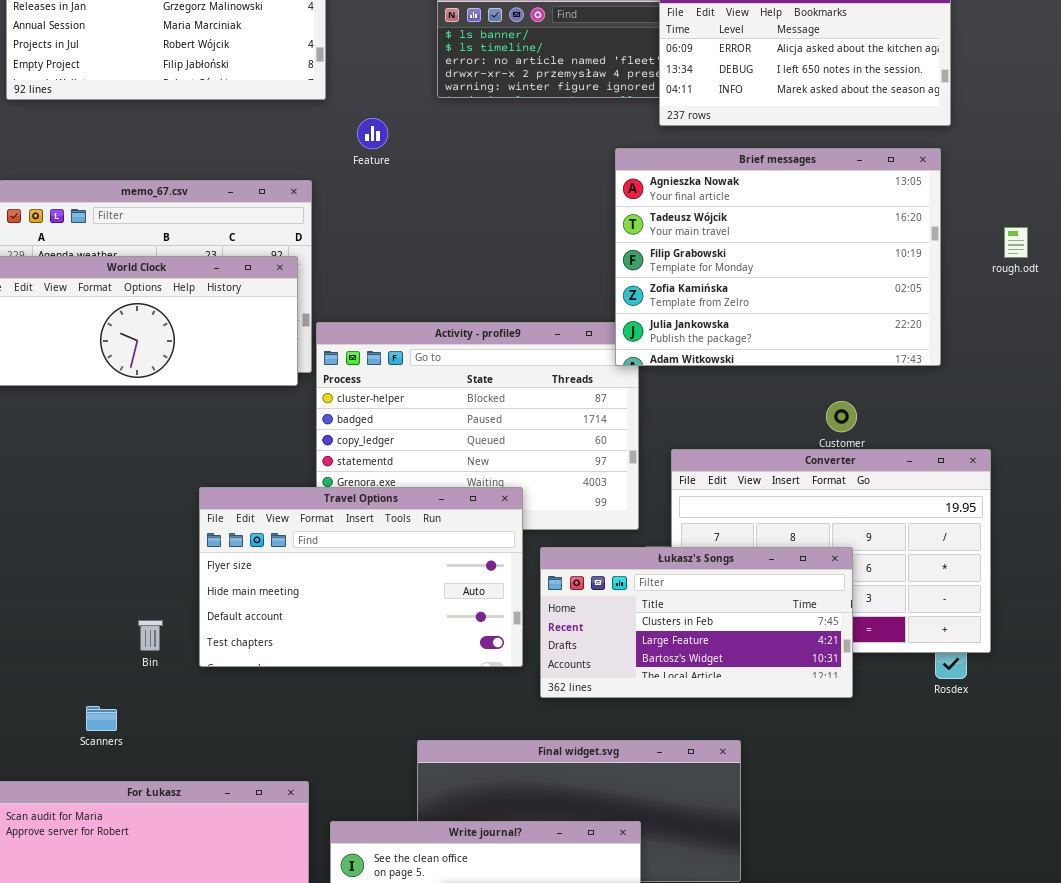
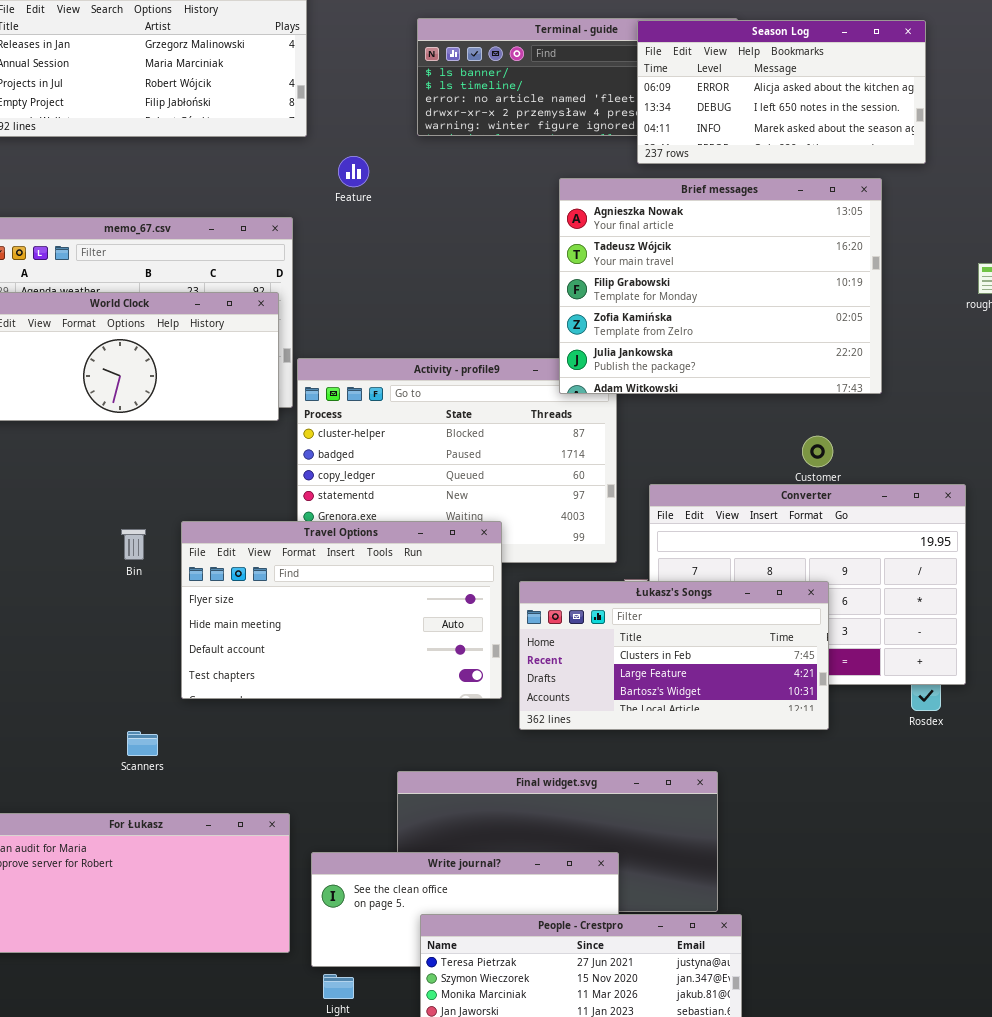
Brief messages: [615,148,941,366] -> [559,178,882,394], moved
Bin: [138,620,163,651] -> [121,529,146,560], moved
Scanners: [86,706,117,731] -> [127,731,158,756], moved

